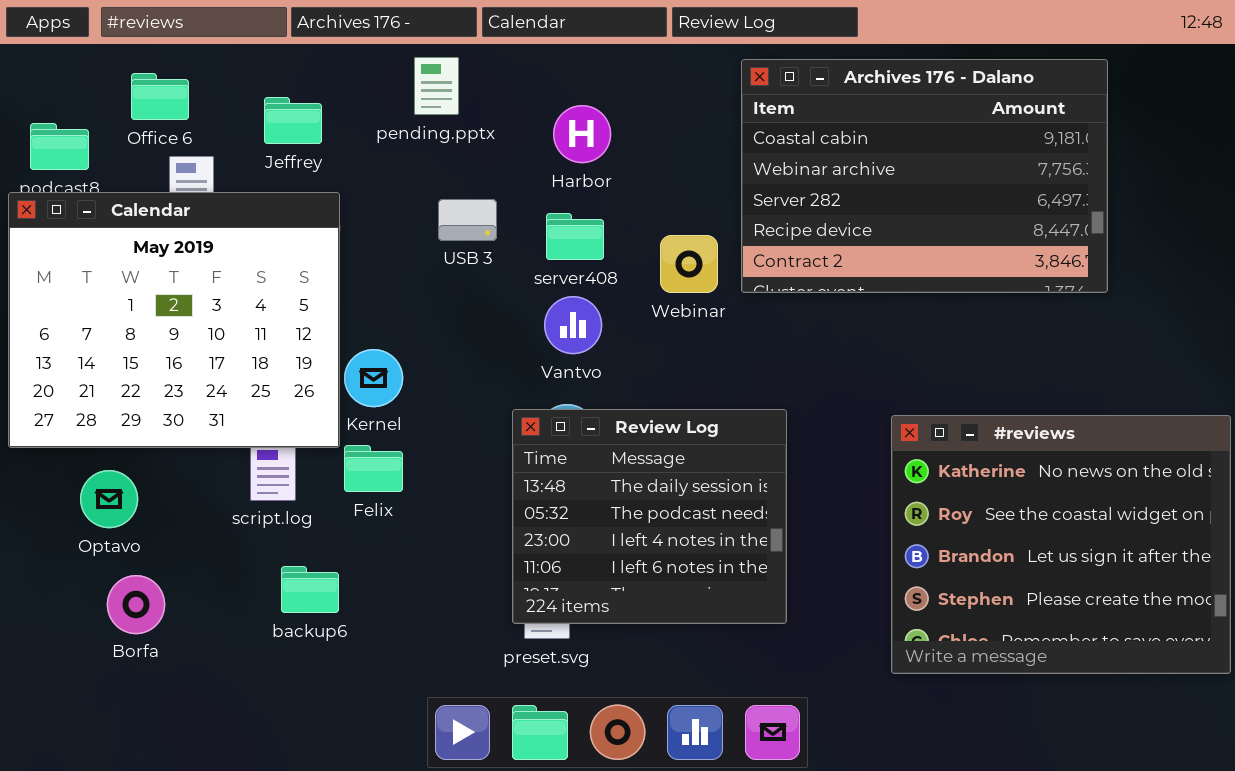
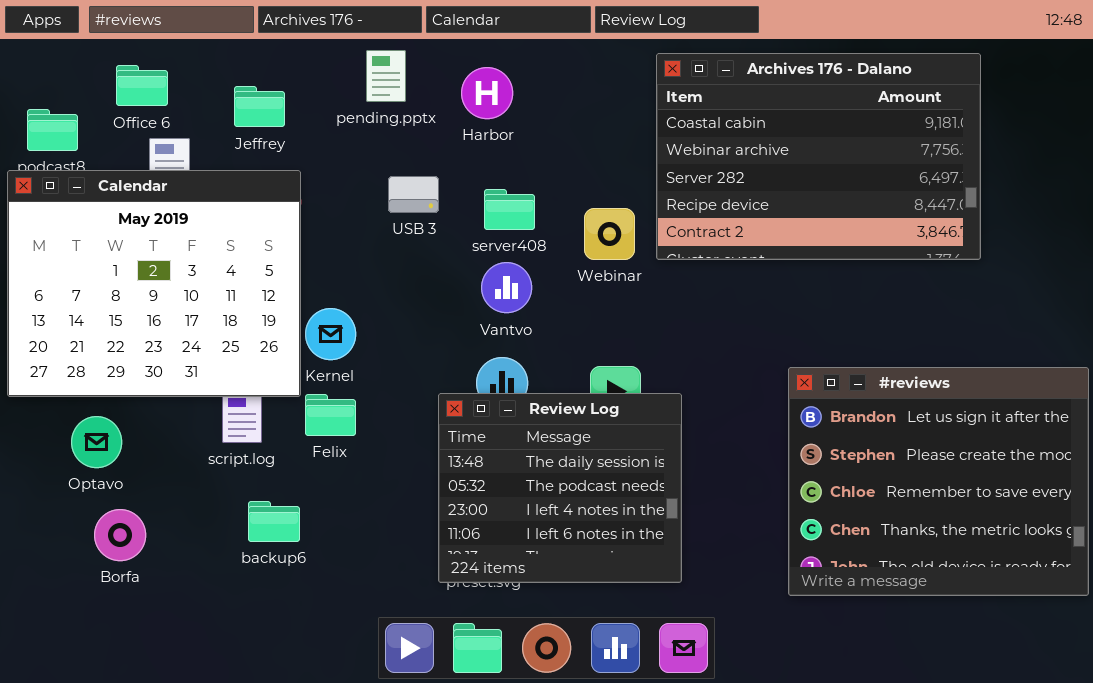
Harbor: [553,105,611,163] -> [461,67,513,119], moved
Review Log: [512,409,787,624] -> [438,393,682,583], moved
#reviews: [891,415,1231,674] -> [788,367,1089,596], scrolled down 2 rows

